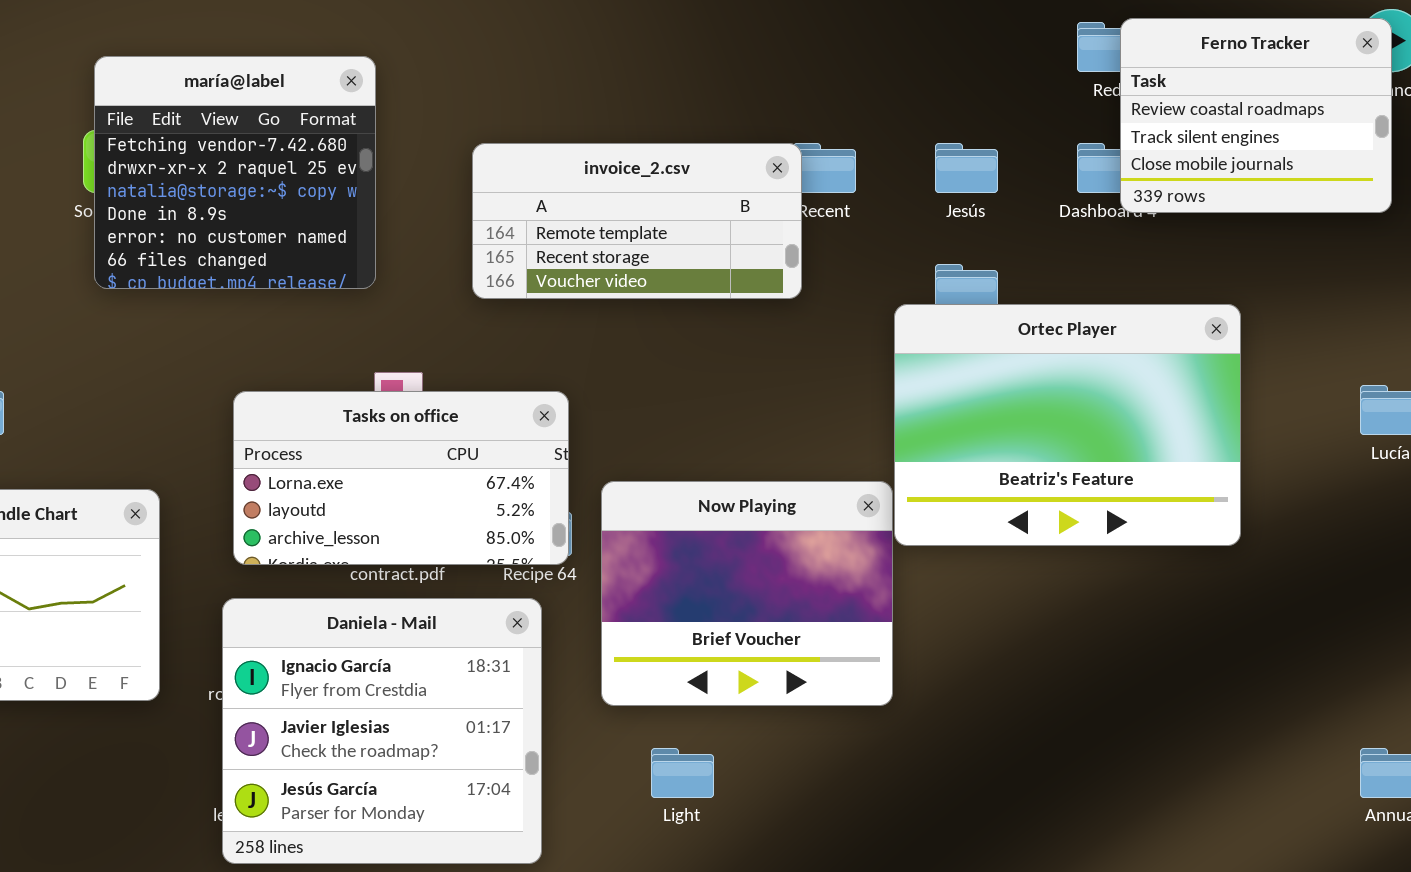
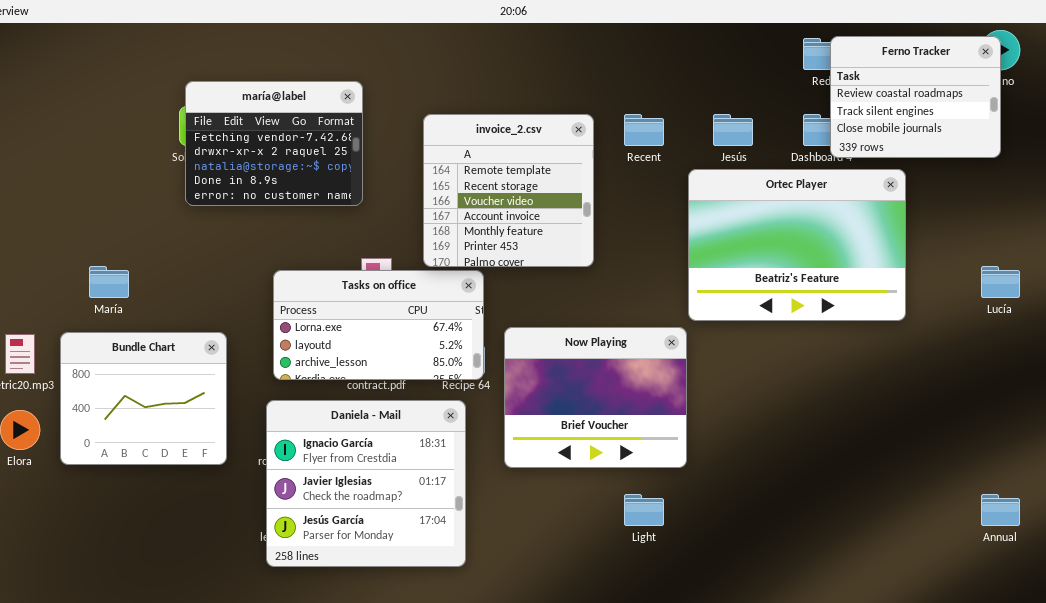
maría@label: [94,56,376,289] -> [185,81,363,206], resized
invoice_2.csv: [472,143,802,299] -> [423,114,594,267], resized
Ortec Player: [894,304,1241,546] -> [688,169,906,321], moved
Light: [651,748,714,798] -> [624,494,664,526], moved

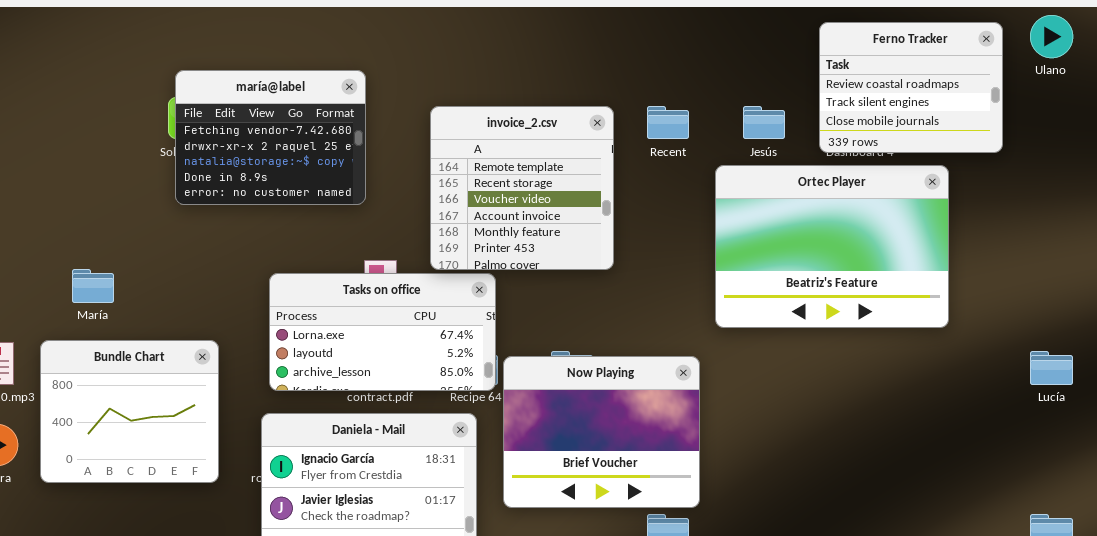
Ferno Tracker: [830,36,1001,158] -> [819,22,1003,153], moved
Lucía: [981,266,1020,298] -> [1030,351,1073,385], moved
Now Playing: [504,327,687,468] -> [503,356,700,508], moved

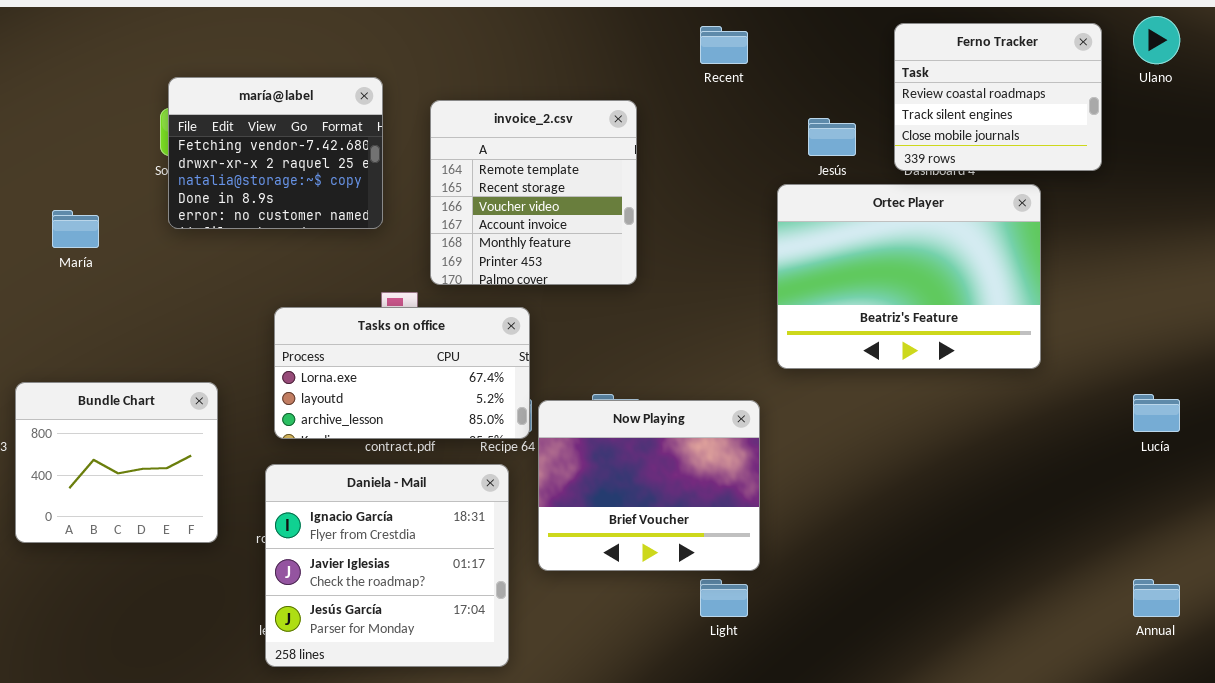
invoice_2.csv: [430,106,614,270] -> [430,100,637,285], moved
Recent: [647,106,689,139] -> [700,26,748,64], moved
María: [72,269,114,303] -> [52,210,99,248], moved

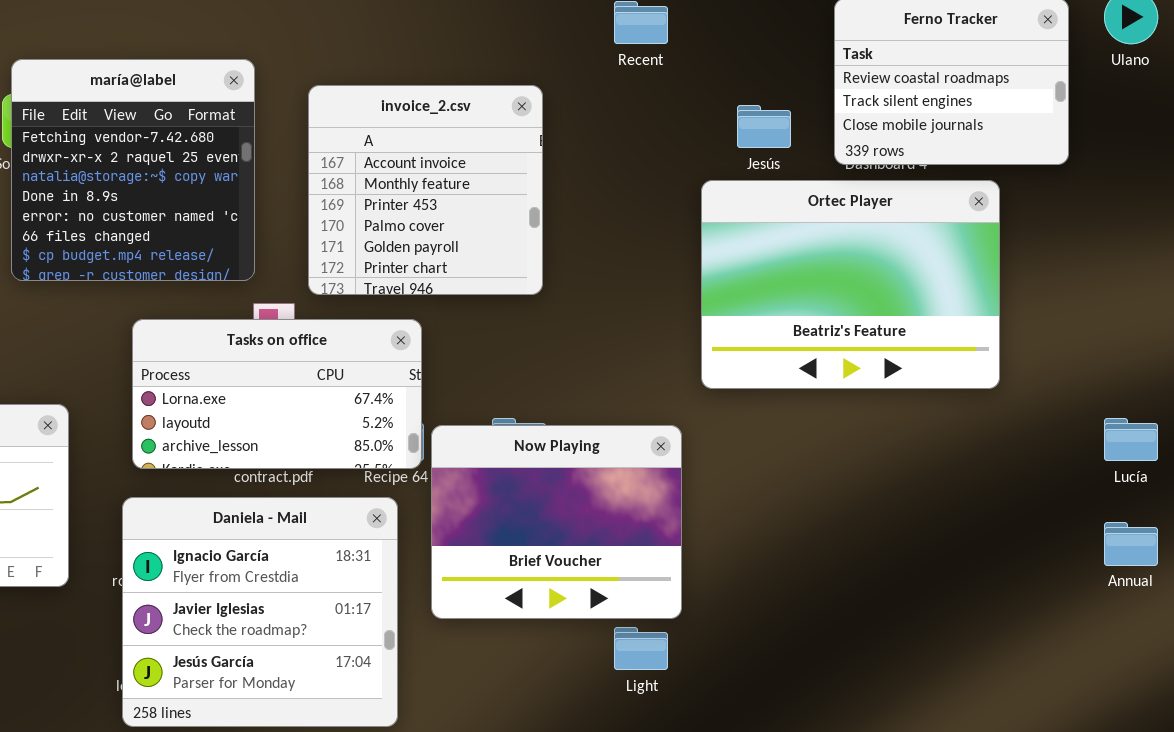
maría@label: [168,77,383,229] -> [11,59,255,281], resized
invoice_2.csv: [430,100,637,285] -> [308,85,543,295], scrolled down 3 rows
Annual: [1133,579,1180,617] -> [1104,522,1158,566], moved

